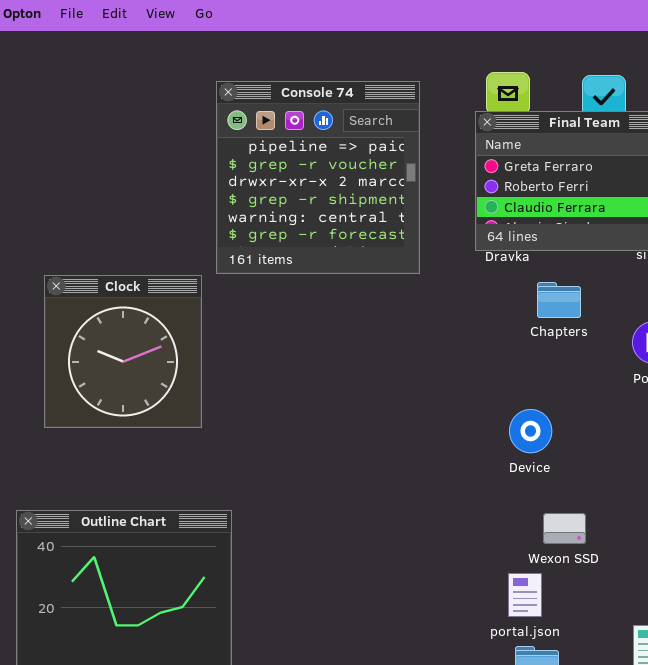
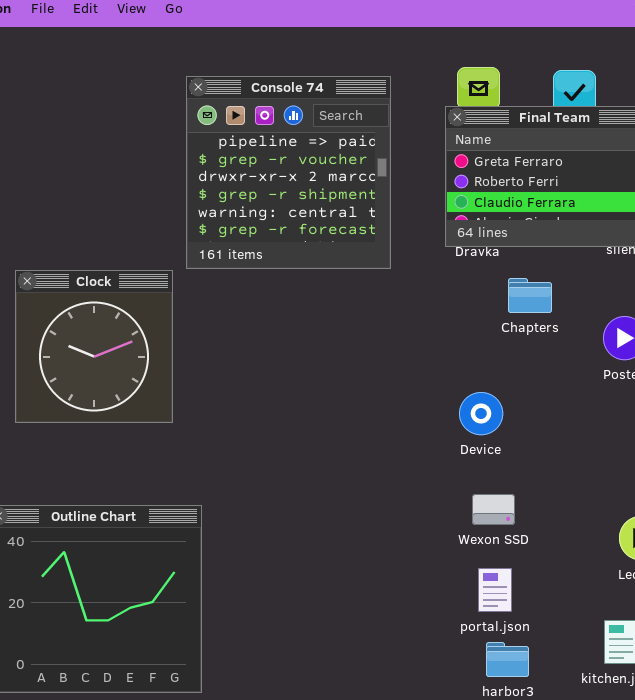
Device: [509,409,552,453] -> [459,392,503,435], moved
Wexon SSD: [543,513,586,544] -> [472,494,515,525], moved

